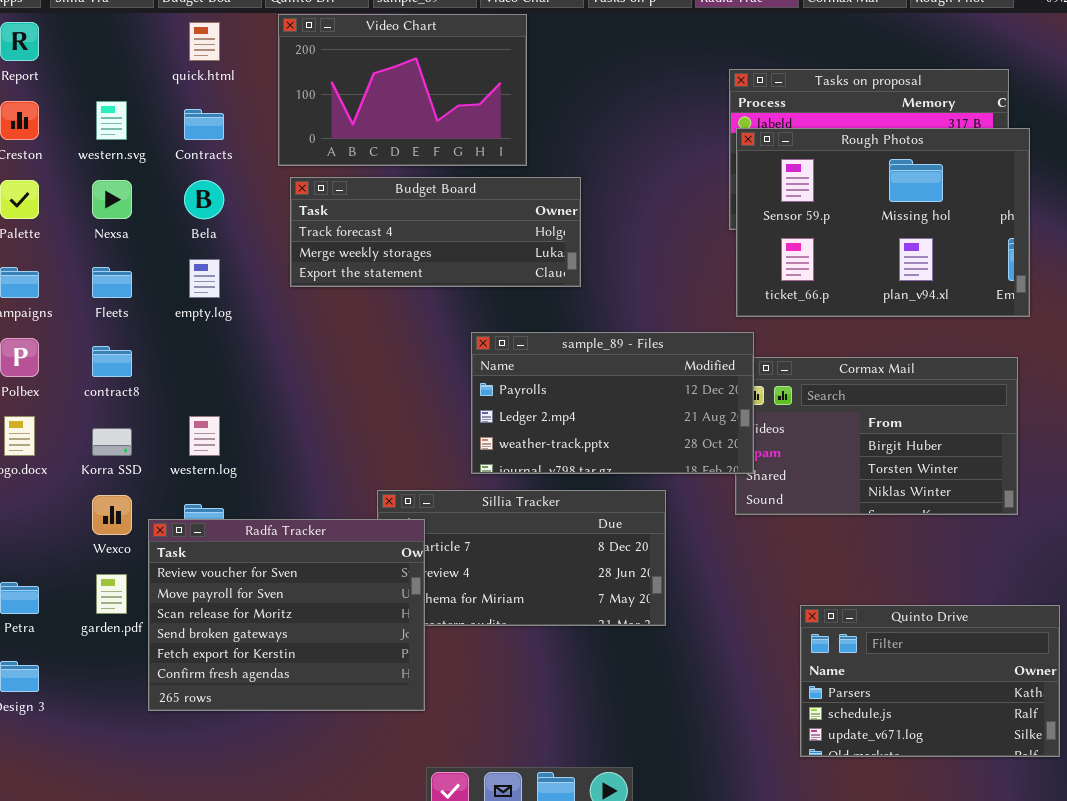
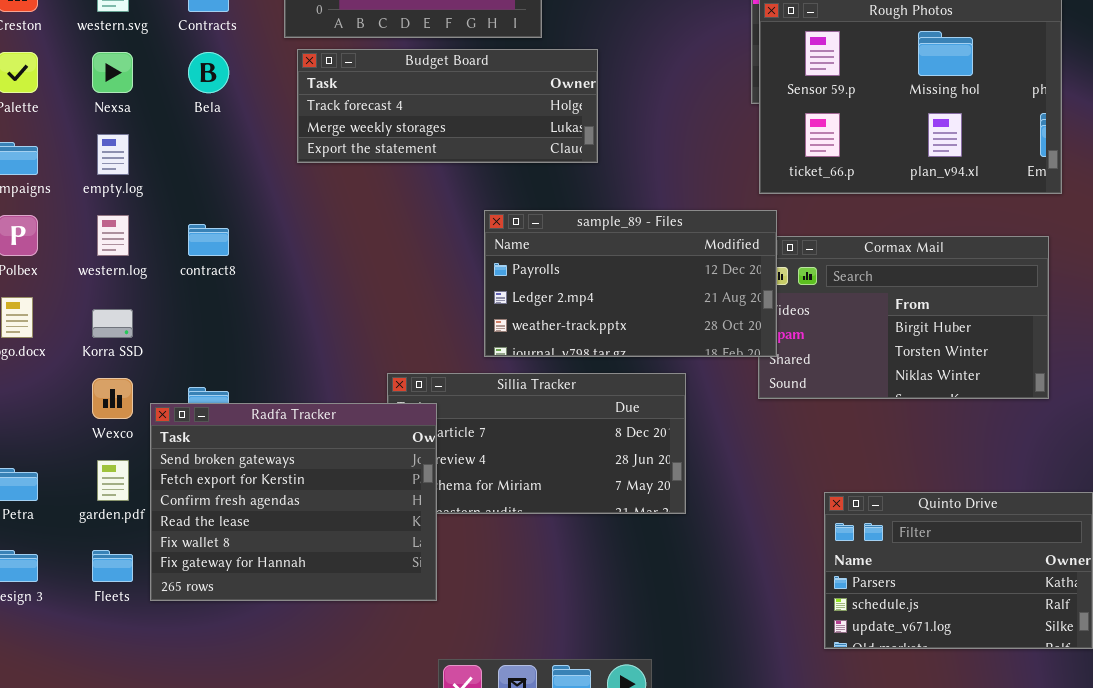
empty.log: [189,259,220,298] -> [97,134,129,175], moved
Fleets: [92,267,132,298] -> [92,550,133,582], moved
contract8: [92,346,132,377] -> [188,224,229,256], moved
western.log: [189,416,220,456] -> [97,215,129,256], moved
Radfa Tracker: [148,519,425,711] -> [150,403,437,601], scrolled down 3 rows

